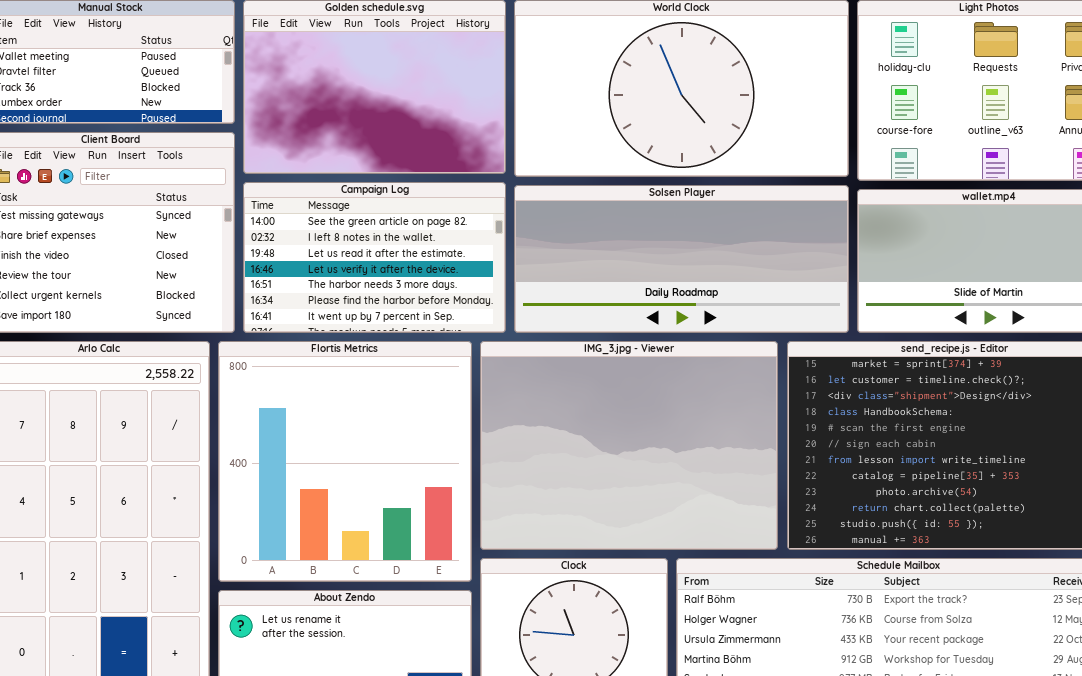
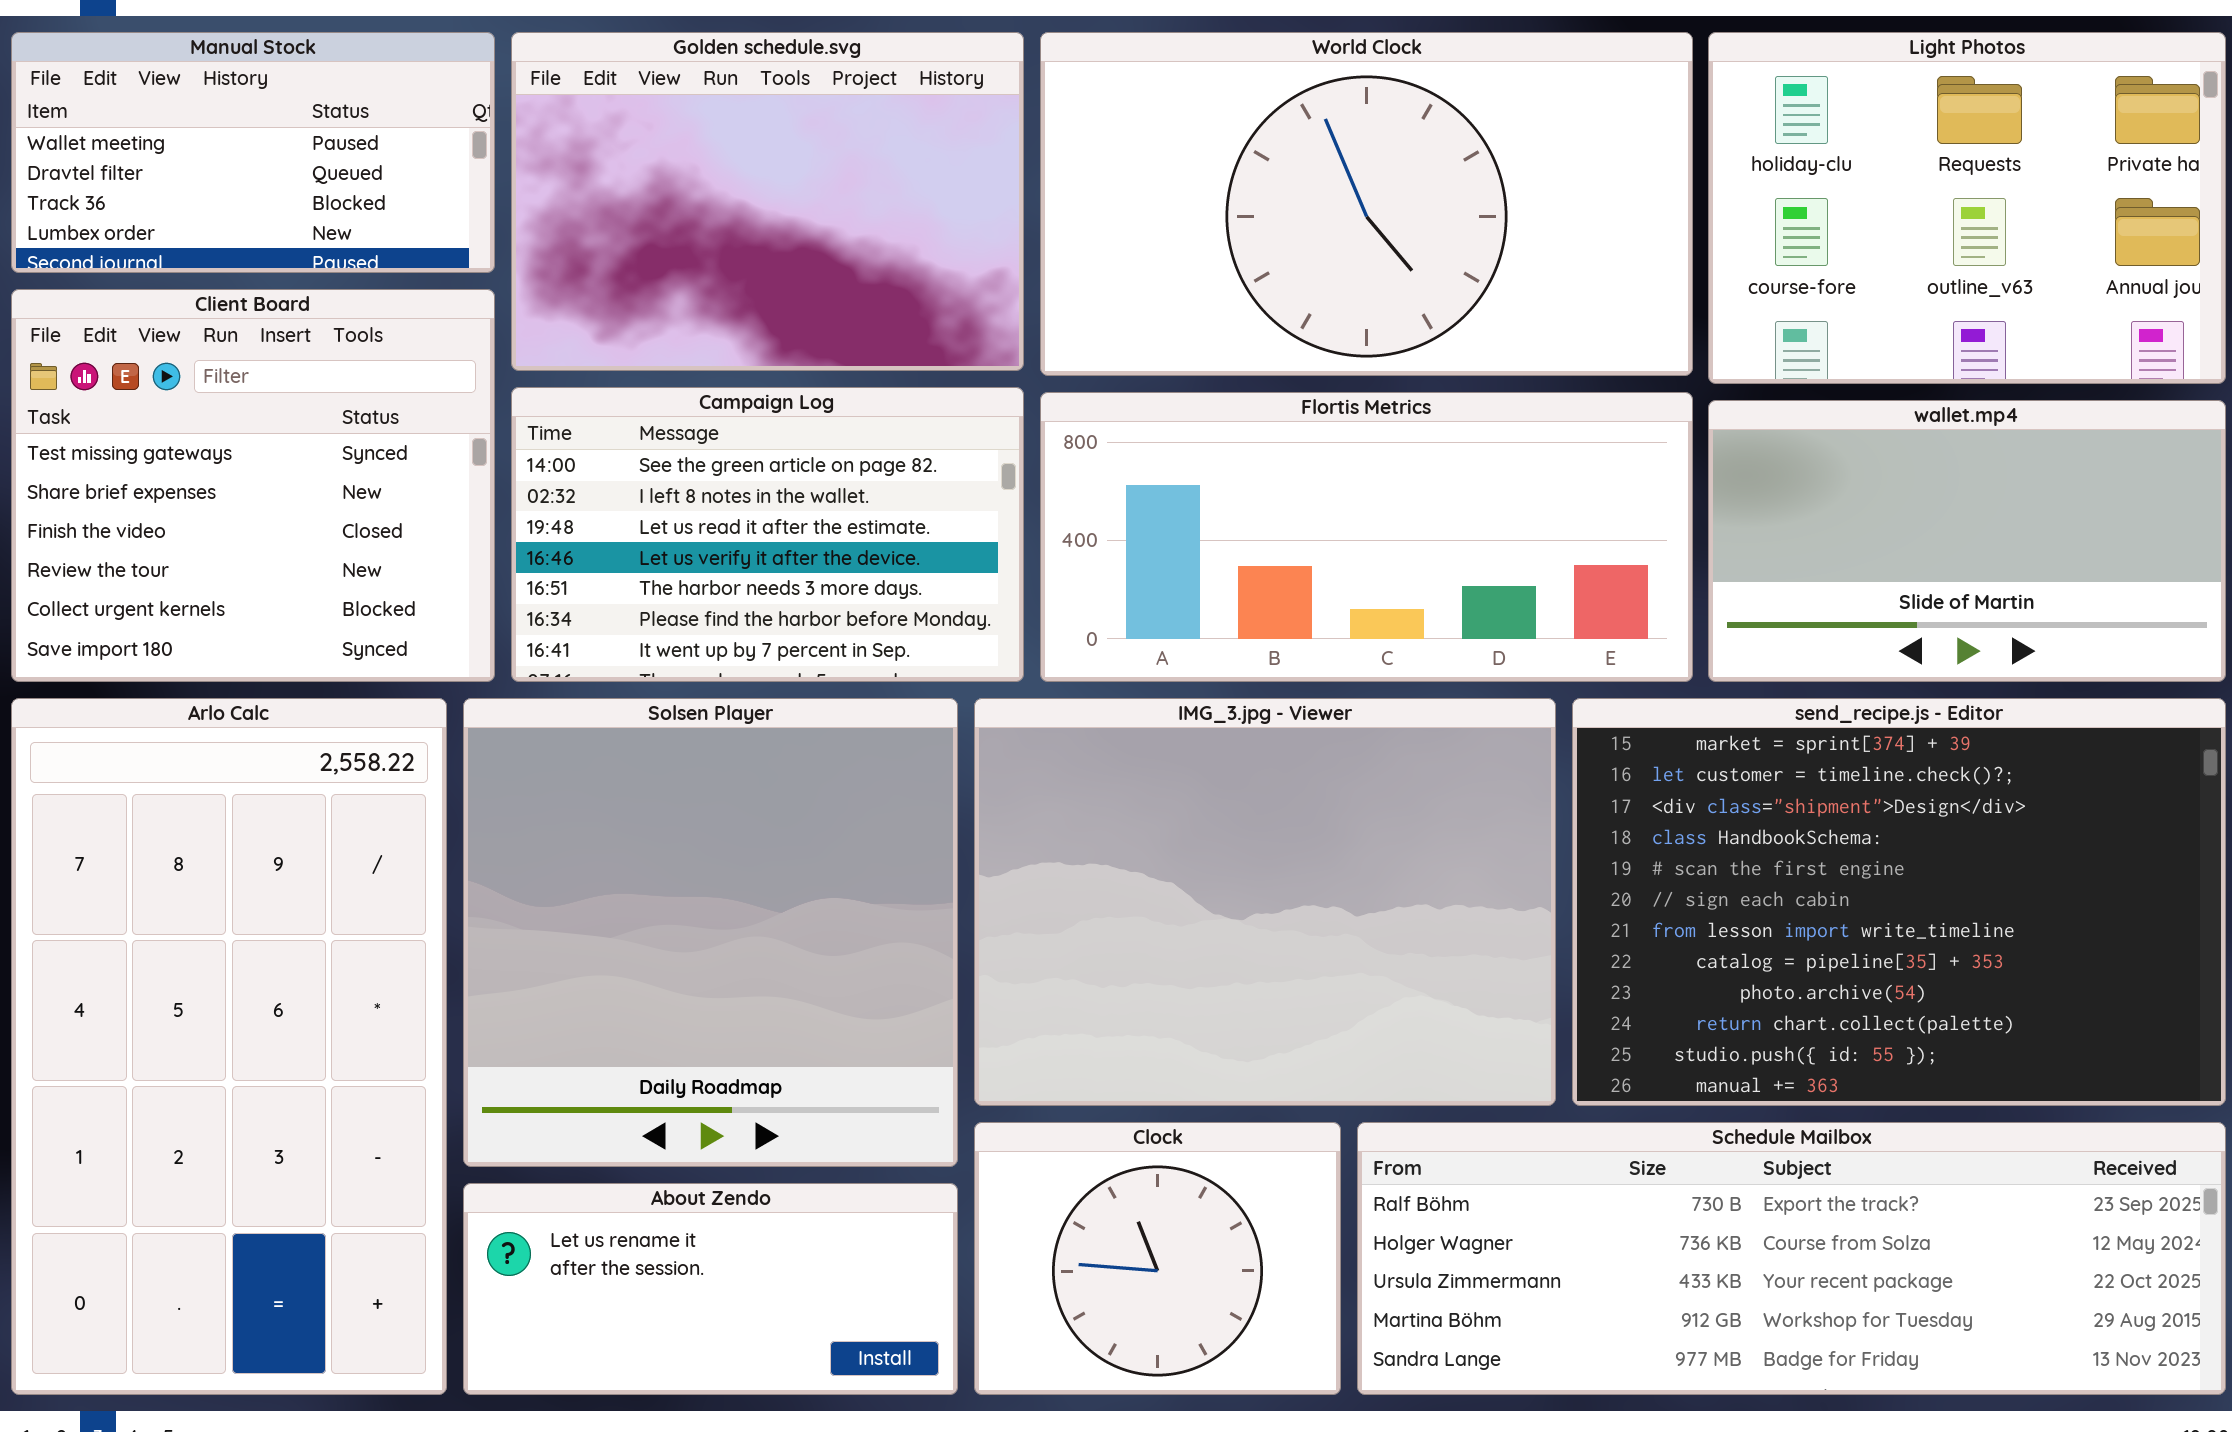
Solsen Player: [514,185,849,333] -> [463,698,958,1167], moved, resized
Flortis Metrics: [218,341,472,582] -> [1040,392,1693,682], moved, resized

